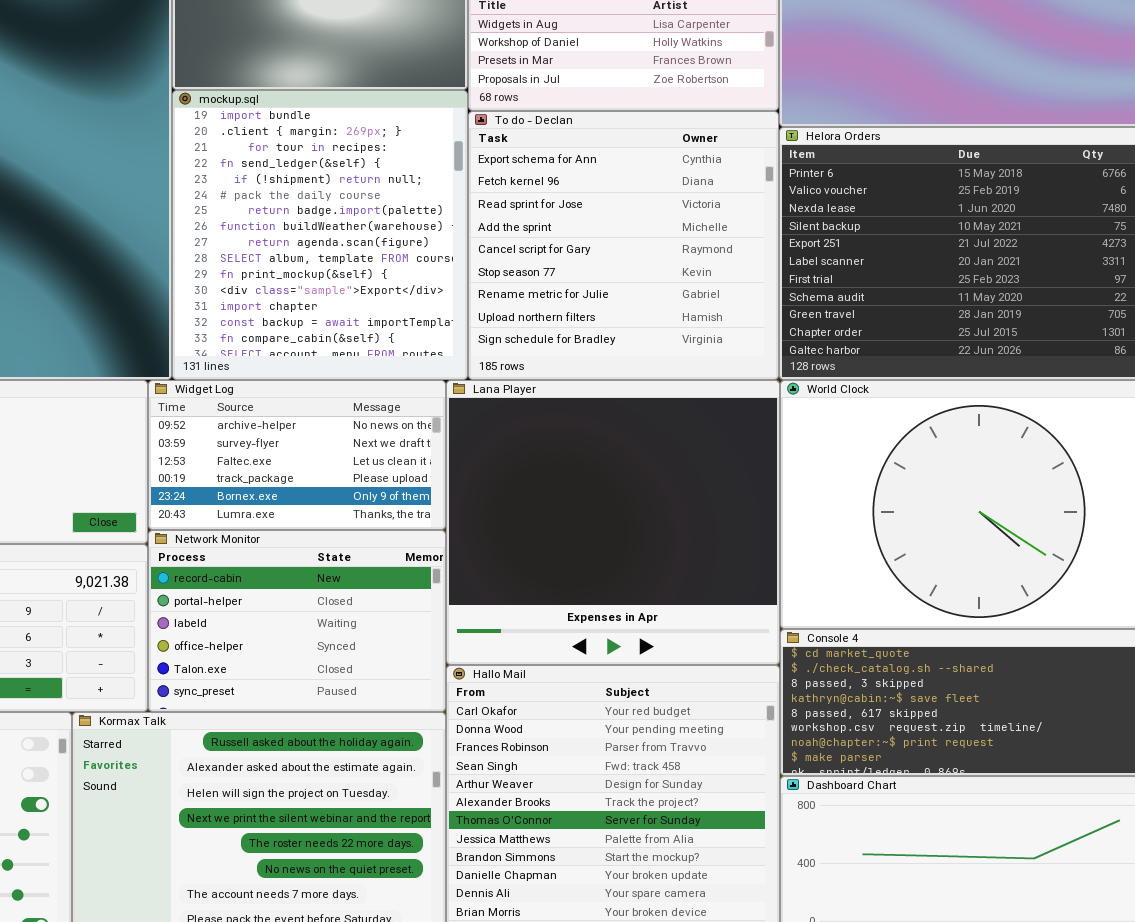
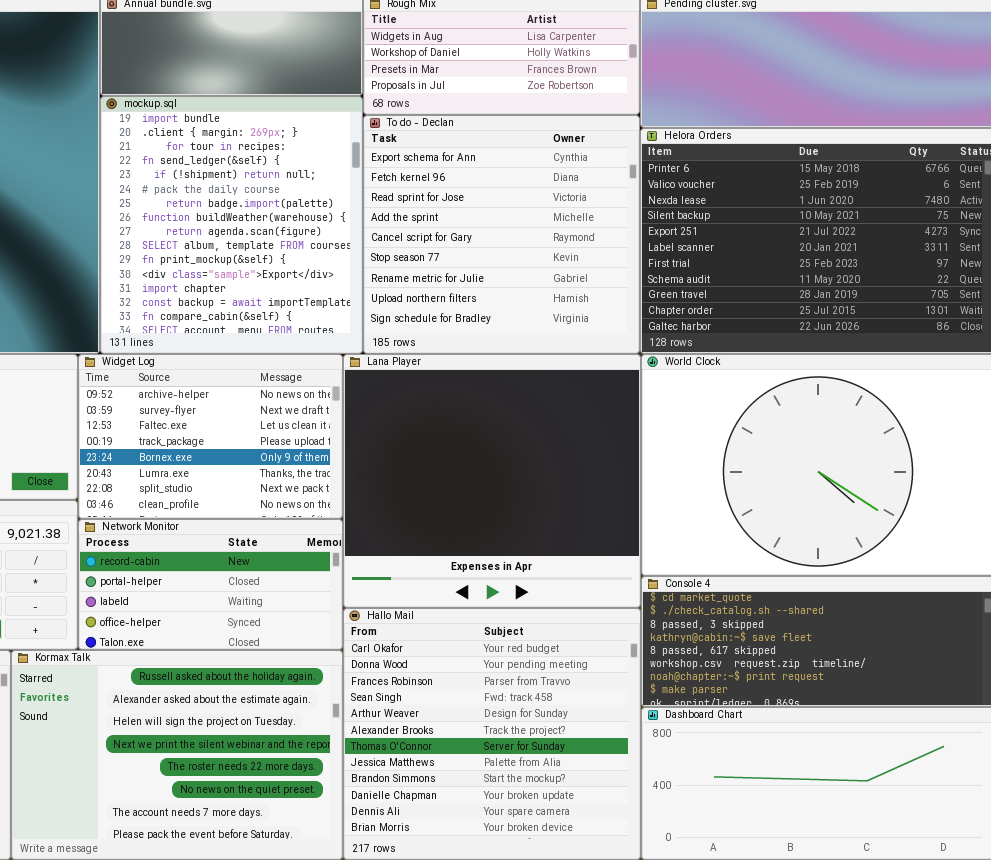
Widget Log: [148,380,446,530] -> [78,354,343,519], resized
Network Monitor: [148,530,446,712] -> [78,519,343,650], resized

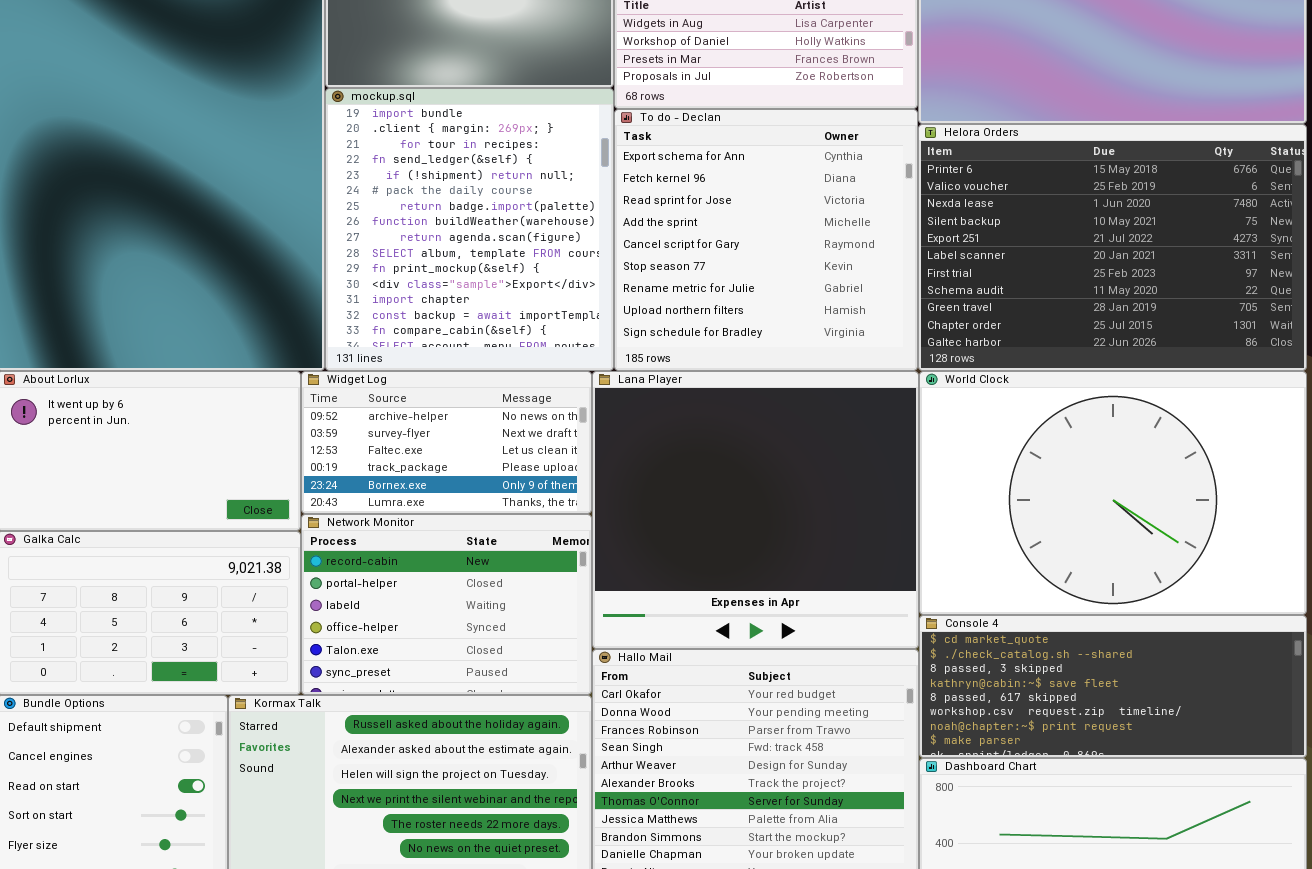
Widget Log: [78,354,343,519] -> [301,371,592,514], resized
Network Monitor: [78,519,343,650] -> [301,514,592,695], resized

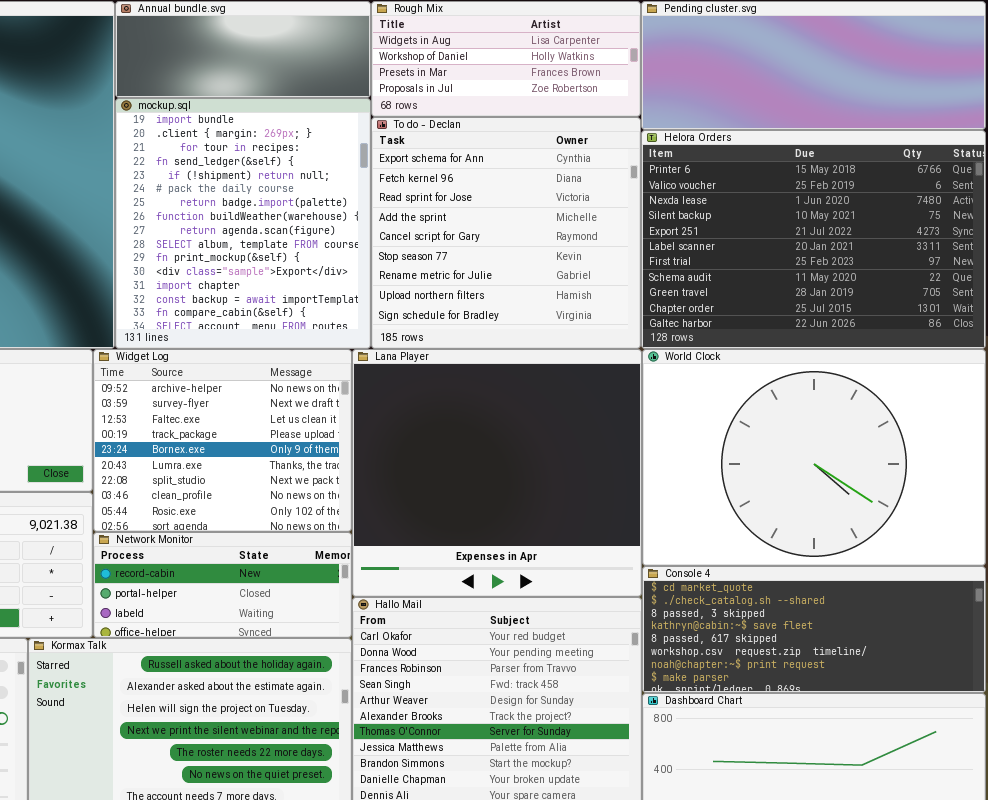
Widget Log: [301,371,592,514] -> [93,349,352,532], resized
Network Monitor: [301,514,592,695] -> [93,532,352,638], resized

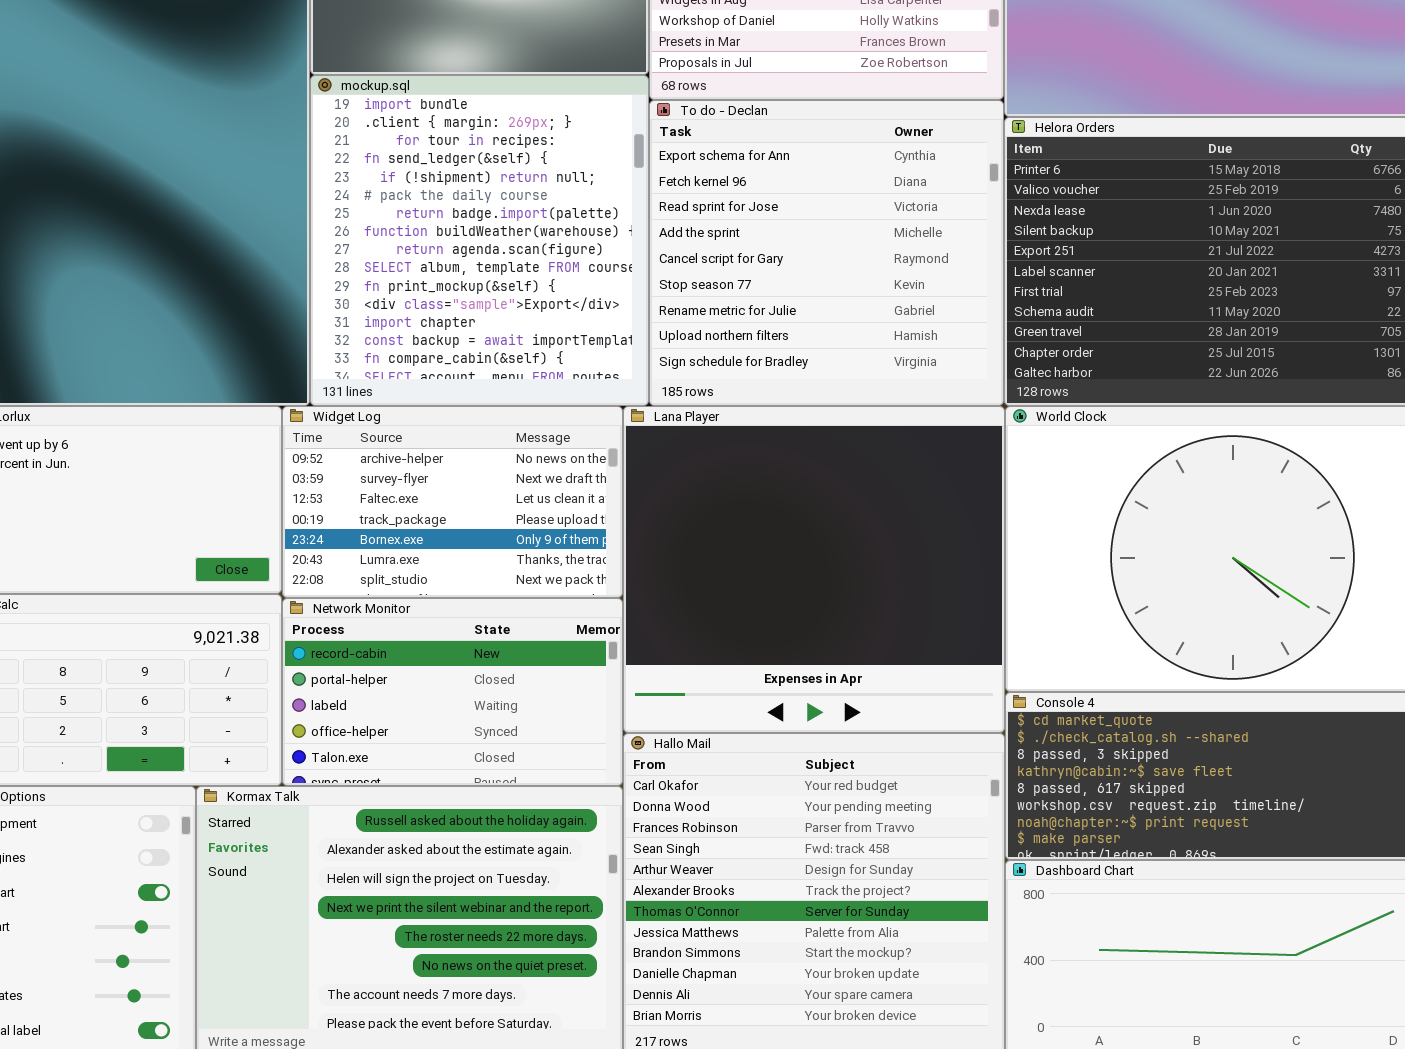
Widget Log: [93,349,352,532] -> [282,406,623,598], resized
Network Monitor: [93,532,352,638] -> [282,598,623,786], resized

